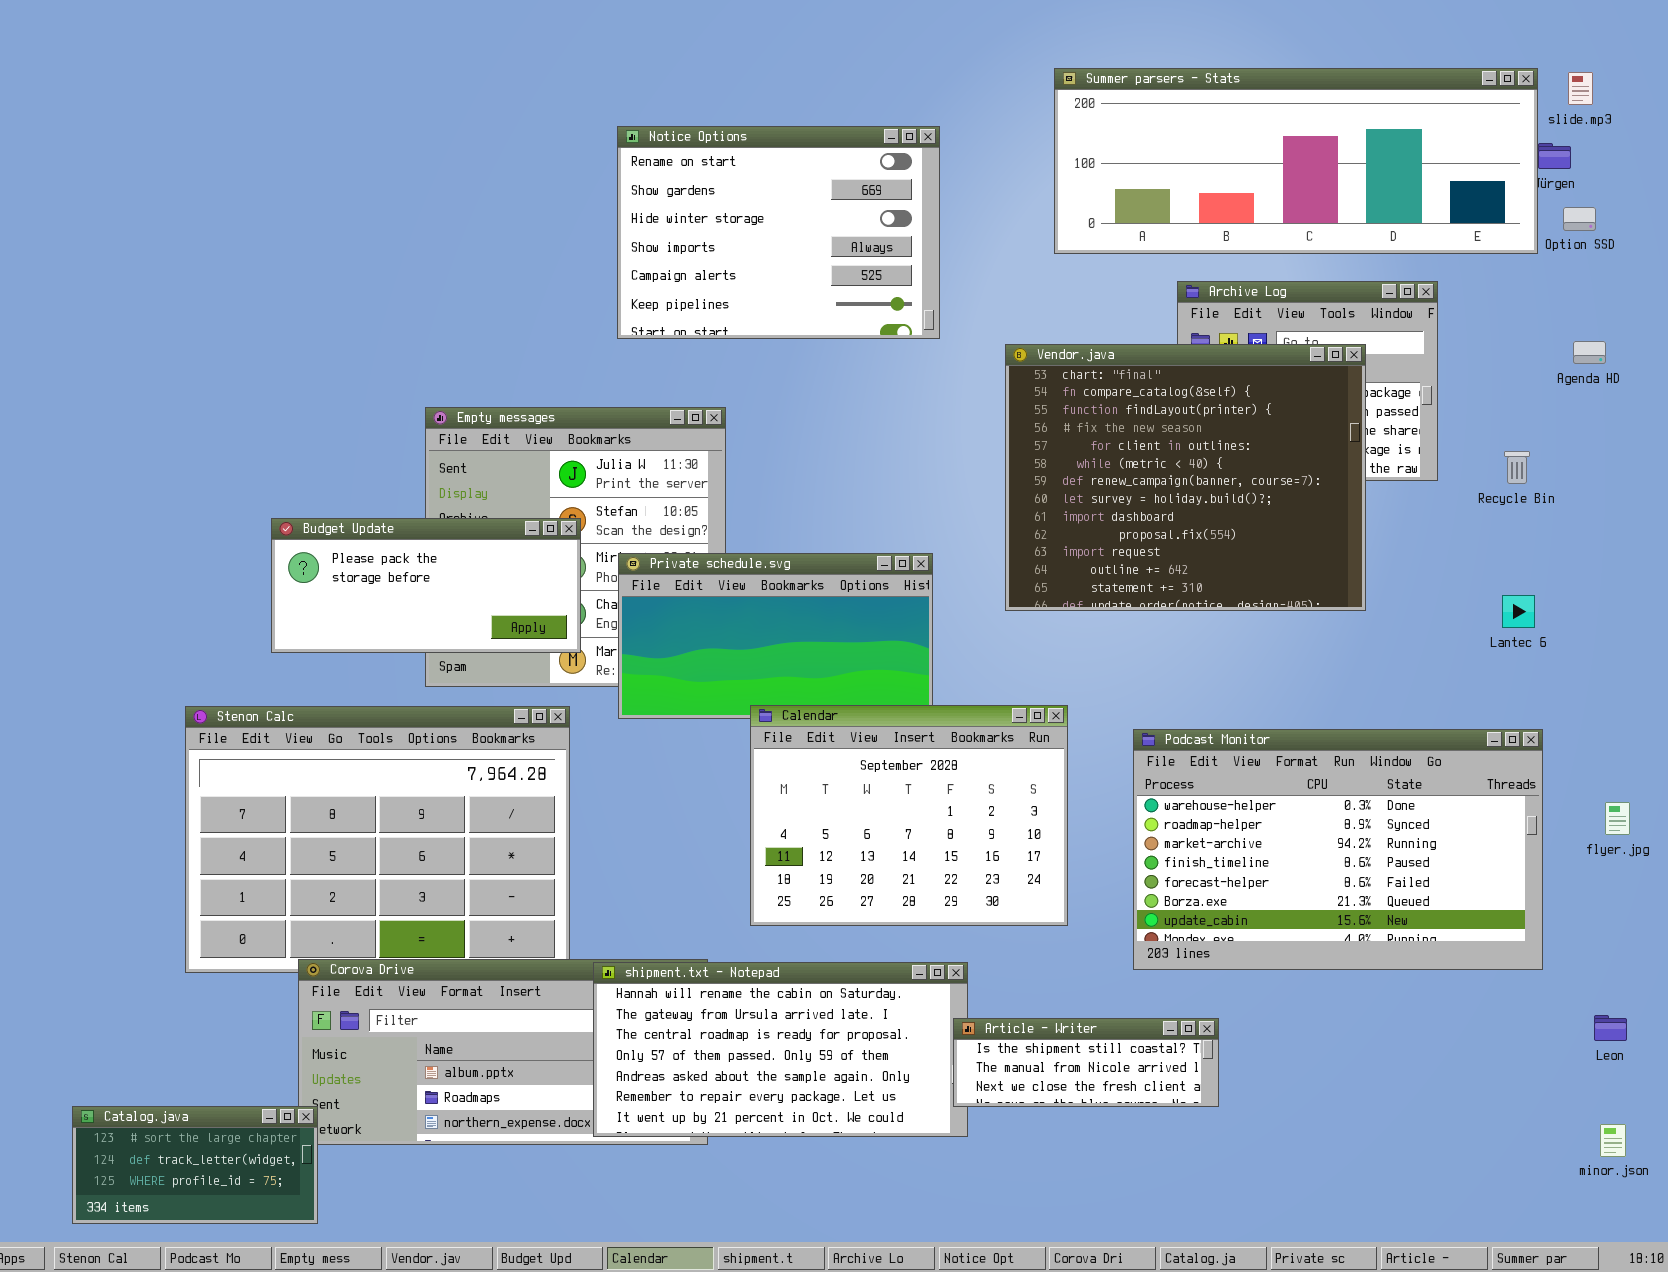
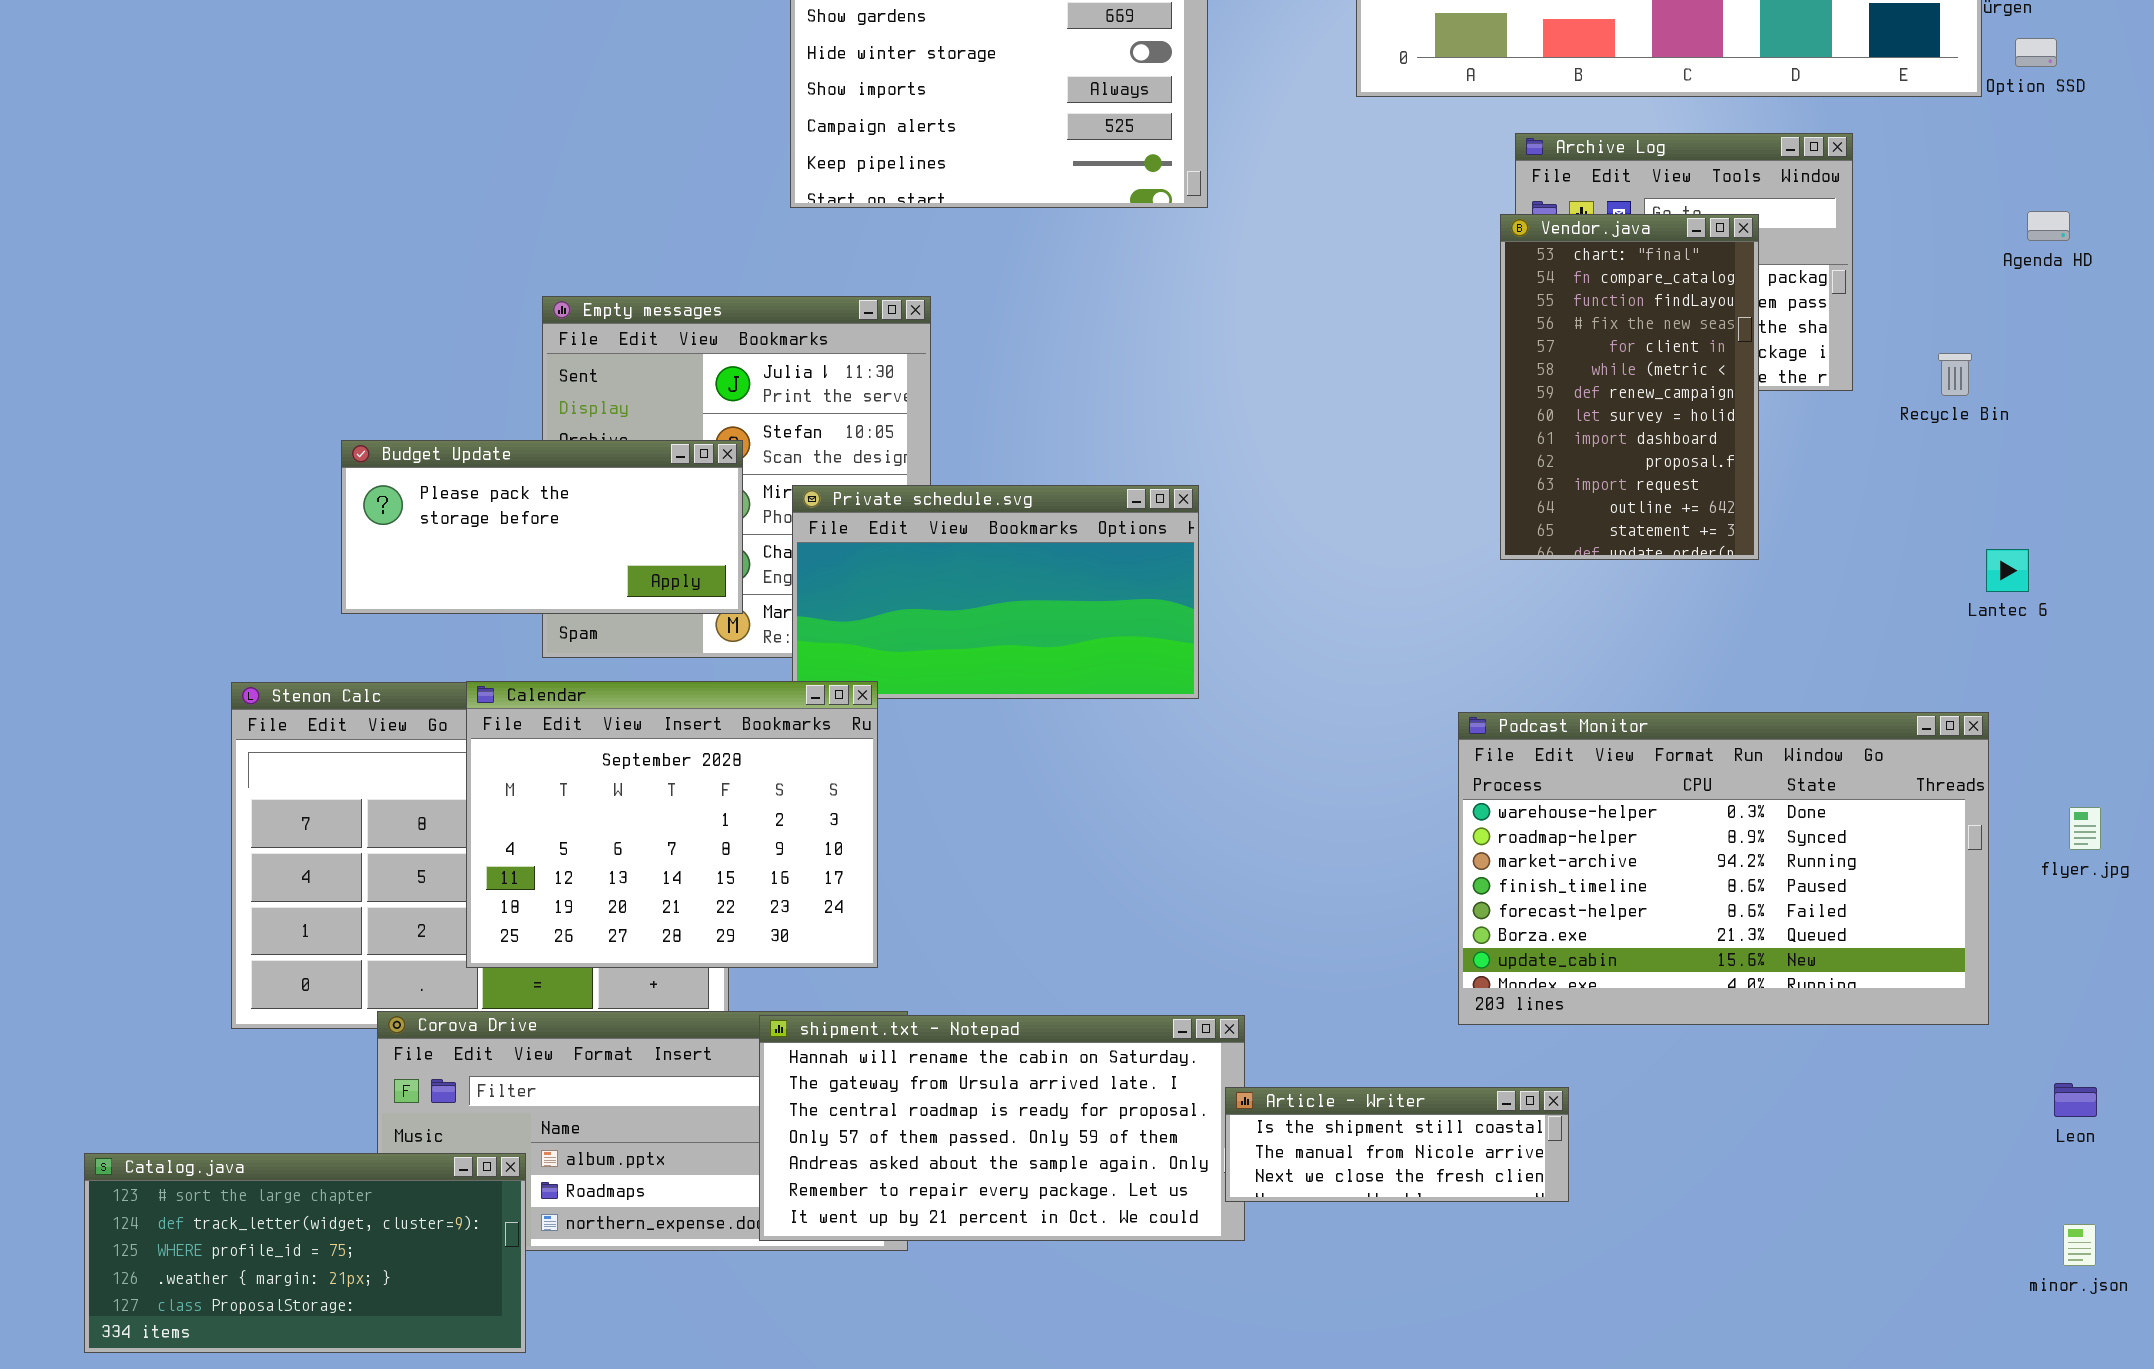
Vendor.java: [1005,344,1366,611] -> [1500,214,1759,560], resized
Lantec 6: [1502,595,1535,628] -> [1986,549,2029,592], moved
Calendar: [750,705,1068,926] -> [466,681,878,968], moved
Catalog.java: [72,1106,318,1224] -> [84,1153,526,1353], resized

